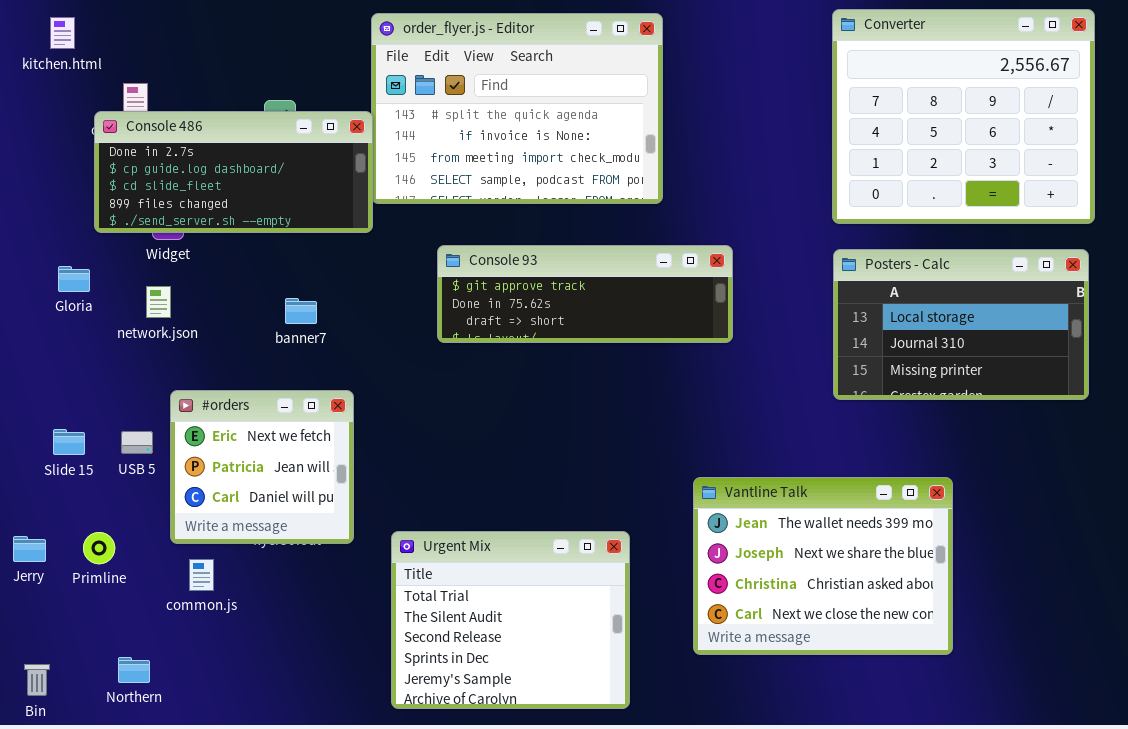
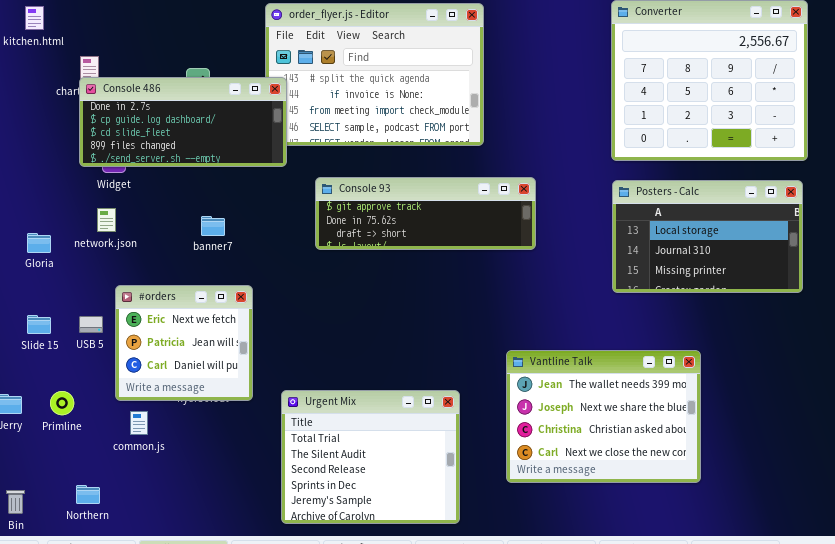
Console 486: [94,111,373,233] -> [79,77,287,167], moved
Gloria: [58,266,90,292] -> [27,233,51,253], moved

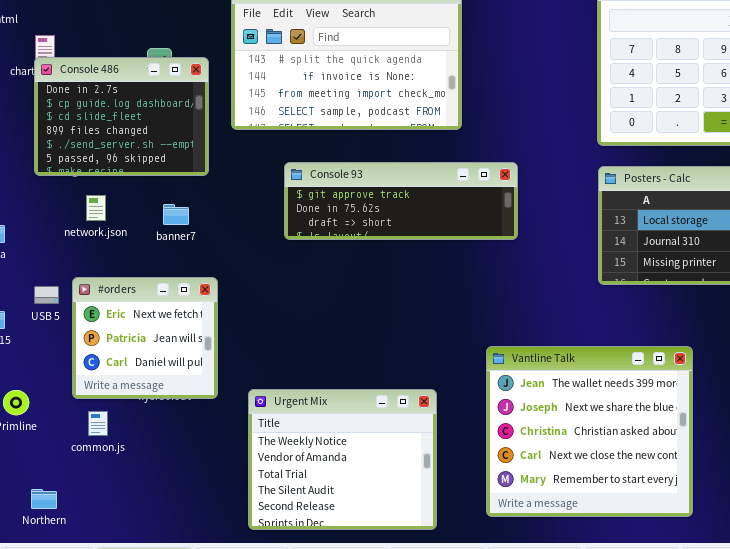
Console 486: [79,77,287,167] -> [34,57,209,176], resized
network.json: [97,208,116,232] -> [86,195,106,221], moved
USB 5: [79,316,103,333] -> [34,286,59,304], moved
Vantline Talk: [506,350,701,483] -> [486,346,693,517], resized
Urgent Mix: [281,390,460,524] -> [248,389,437,530], scrolled up 2 rows

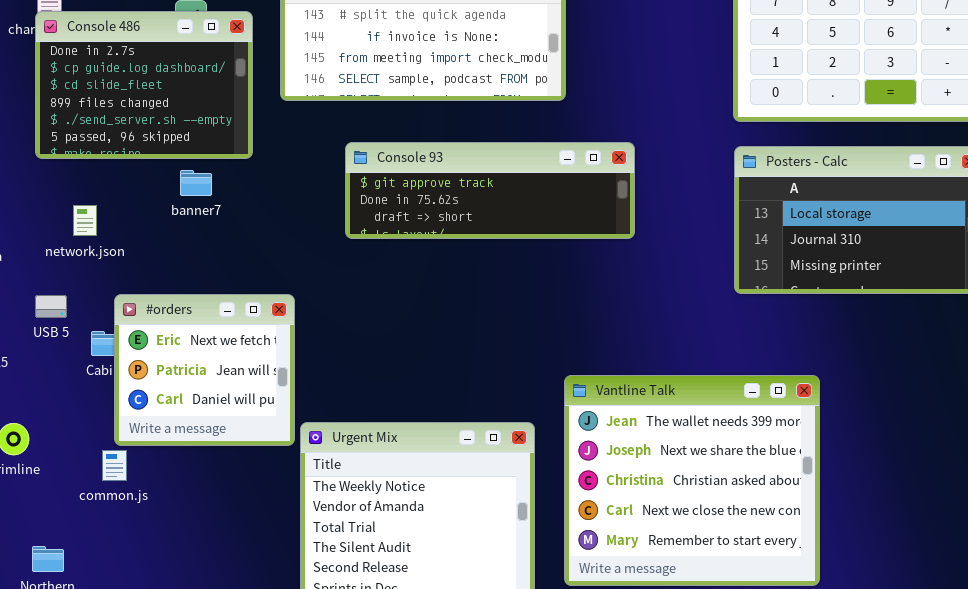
network.json: [86,195,106,221] -> [73,205,97,236], moved
banner7: [163,204,189,225] -> [180,170,212,196], moved
#orders: [72,277,218,399] -> [114,294,295,446], moved
Vantline Talk: [486,346,693,517] -> [564,375,820,586], moved

